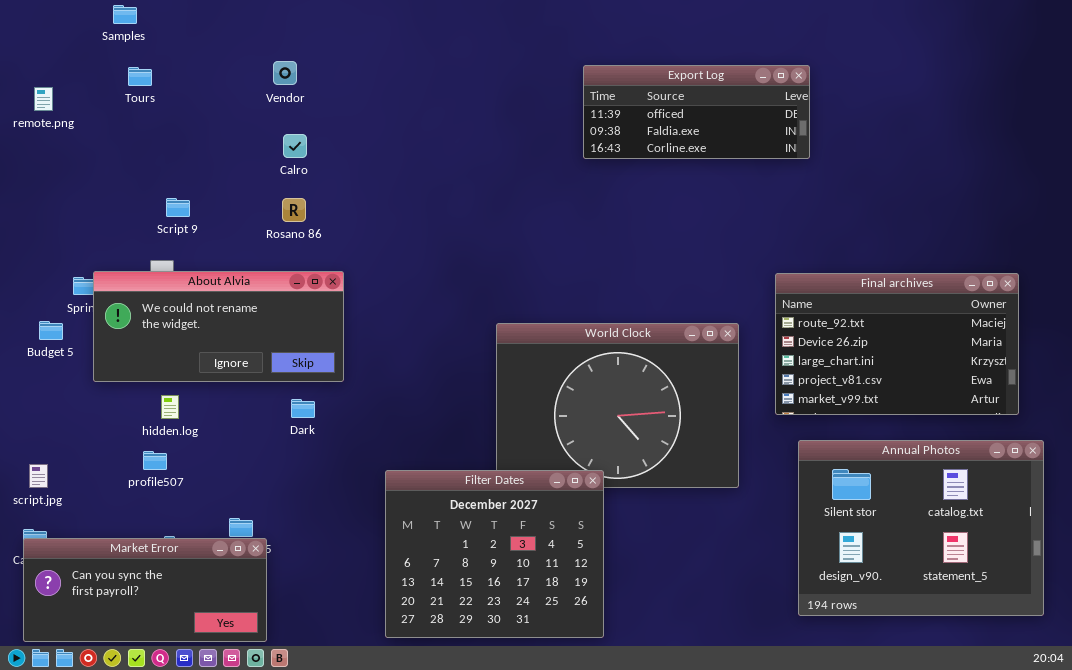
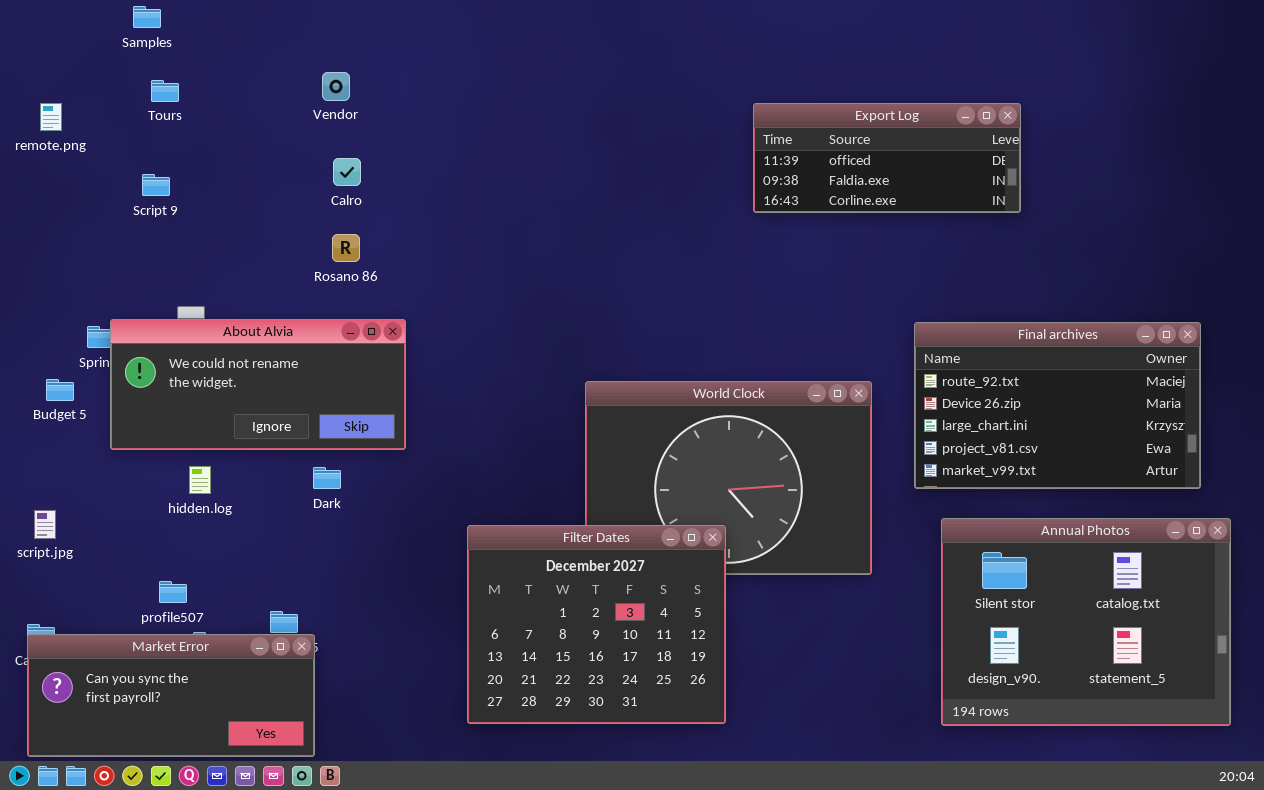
Export Log: [583,65,810,159] -> [753,103,1021,213], moved
Script 9: [166,198,190,217] -> [142,174,170,196], moved
Dark: [291,399,315,418] -> [313,467,341,489], moved
profile507: [143,451,167,470] -> [159,581,187,603], moved
script.jpg: [29,464,48,488] -> [34,510,56,539], moved
Filter Dates: [385,470,604,638] -> [467,525,726,724], moved

